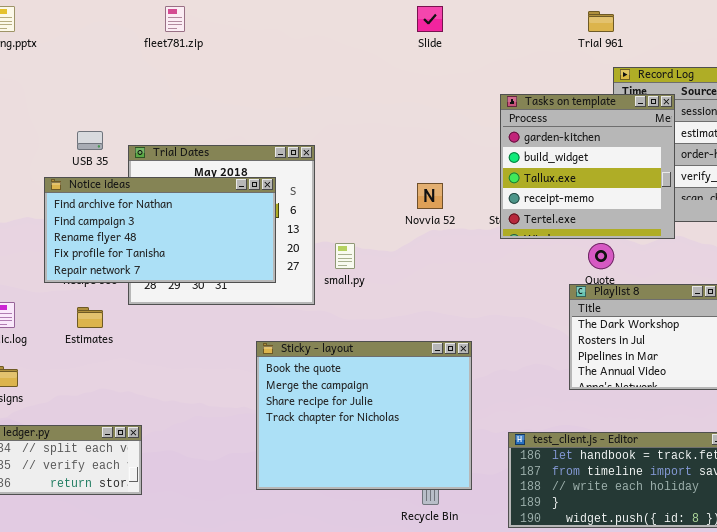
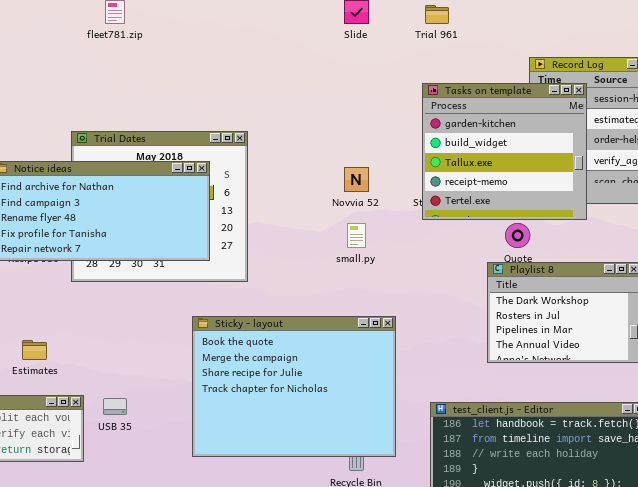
Trial 961: [588,11,614,32] -> [425,5,449,24], moved
USB 35: [77,131,103,150] -> [103,398,127,415], moved
small.py: [335,243,355,269] -> [347,223,366,248], moved
Estimates: [77,307,103,328] -> [22,340,47,360], moved

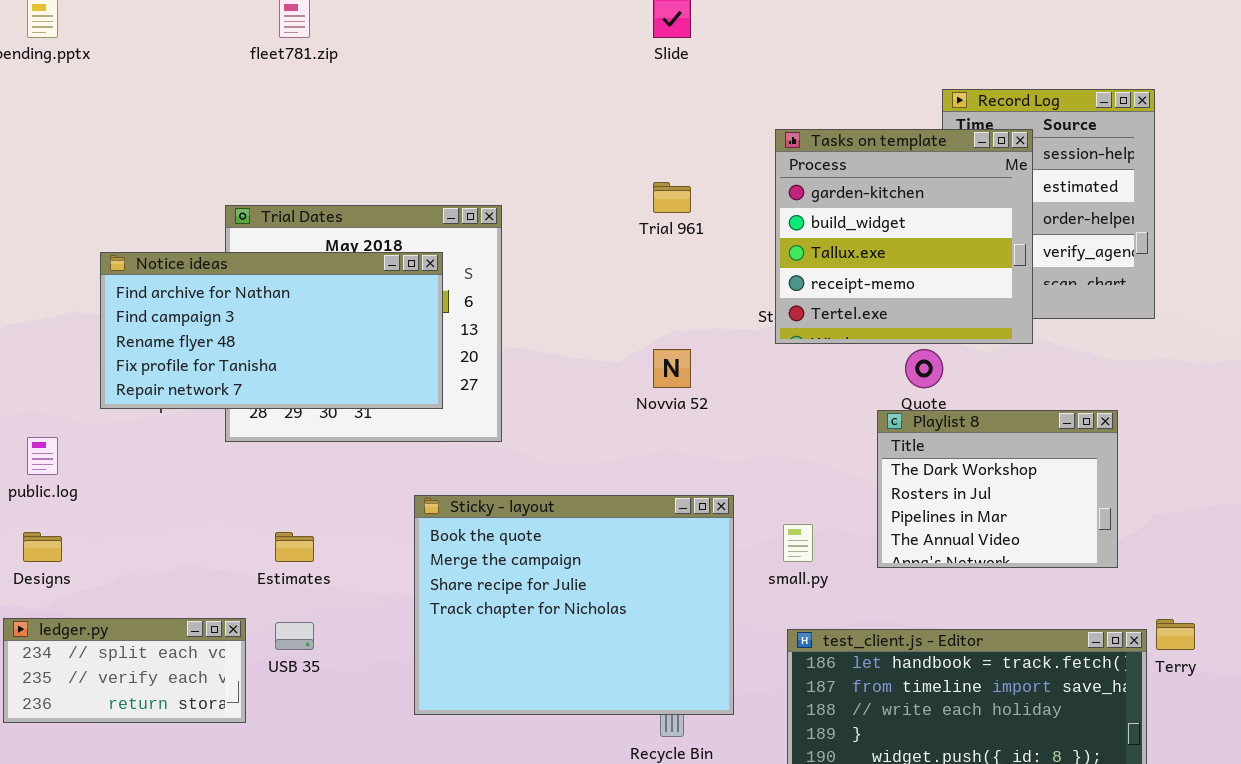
Trial 961: [425,5,449,24] -> [653,182,691,213], moved
Novvia 52: [344,167,369,192] -> [653,349,691,388], moved
small.py: [347,223,366,248] -> [783,524,813,562], moved
Estimates: [22,340,47,360] -> [275,532,314,562], moved

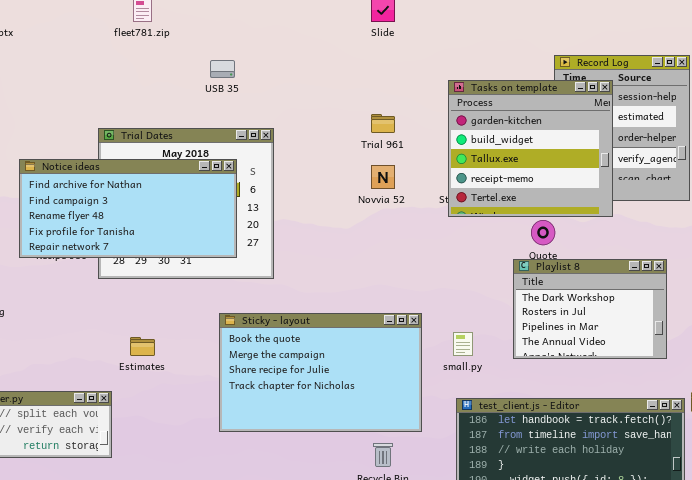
Novvia 52: [653,349,691,388] -> [371,165,395,189], moved
Sticky - layout: [414,495,734,715] -> [219,313,422,432], resized
USB 35: [275,622,314,650] -> [210,60,235,78], moved

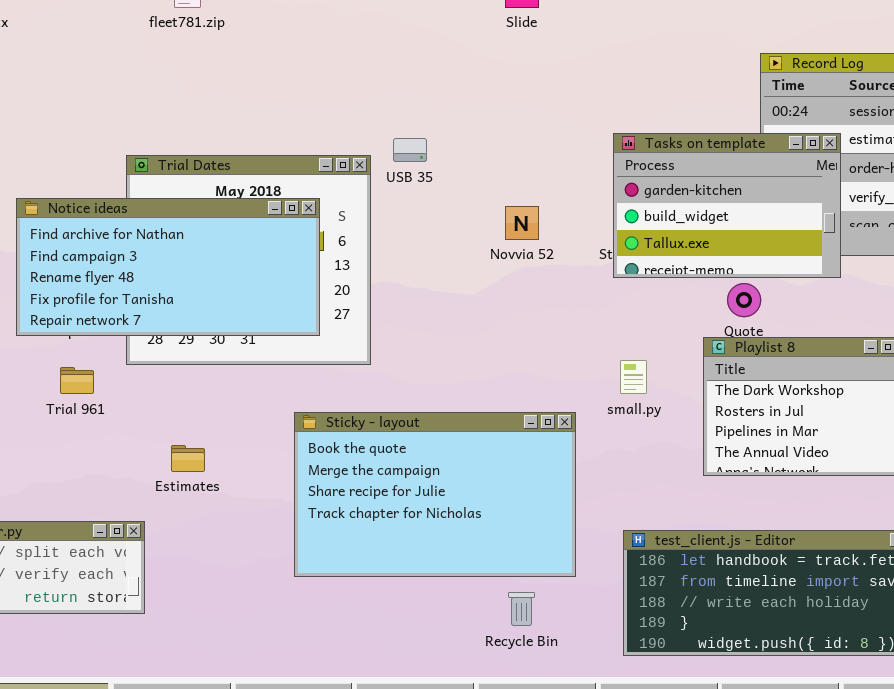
USB 35: [210,60,235,78] -> [393,138,427,162], moved
Tasks on template: [448,80,613,217] -> [613,133,841,278], resized
Trial 961: [371,114,395,133] -> [60,367,94,394], moved
small.py: [453,332,473,356] -> [620,360,647,394], moved

